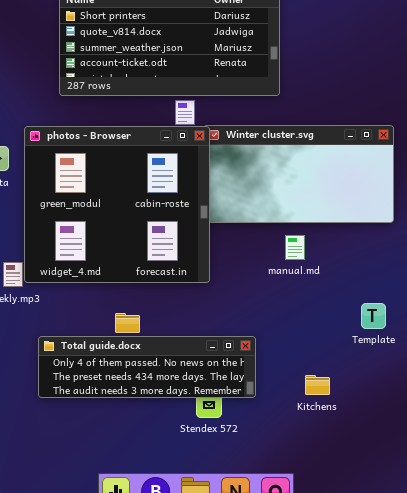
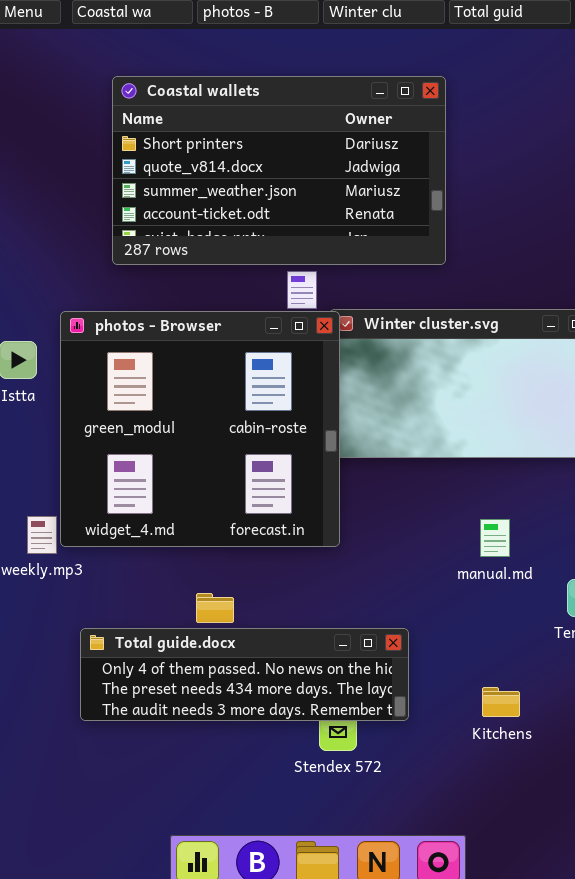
manual.md: [285,235,305,260] -> [480,519,510,557], moved

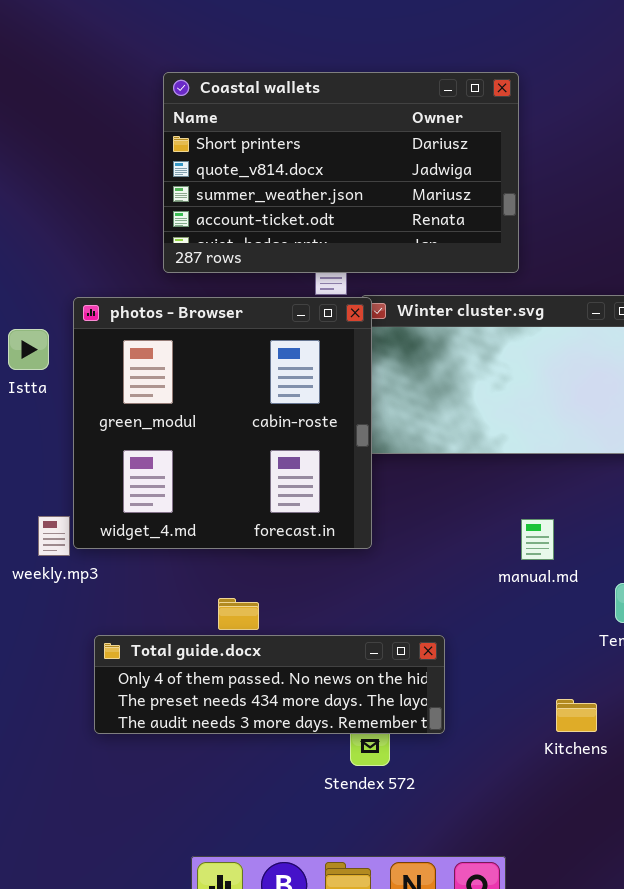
Coastal wallets: [112,76,446,265] -> [163,72,519,273], moved
Kitchens: [482,687,520,717] -> [556,699,597,732], moved

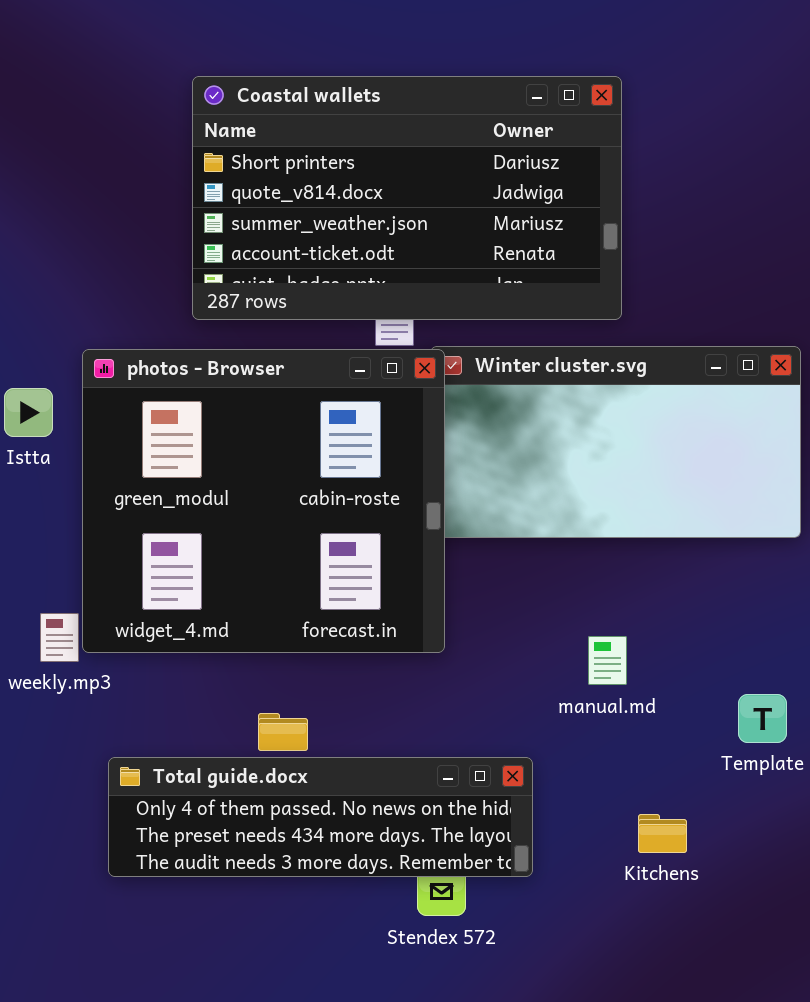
manual.md: [521,519,554,560] -> [588,636,627,685], moved
Kitchens: [556,699,597,732] -> [638,814,687,853], moved

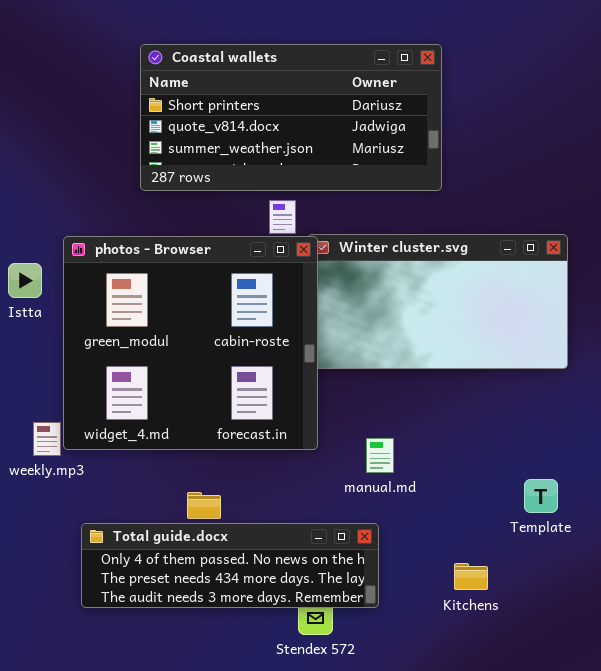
Coastal wallets: [192,76,622,320] -> [140,44,442,191], resized
manual.md: [588,636,627,685] -> [366,438,394,473], moved

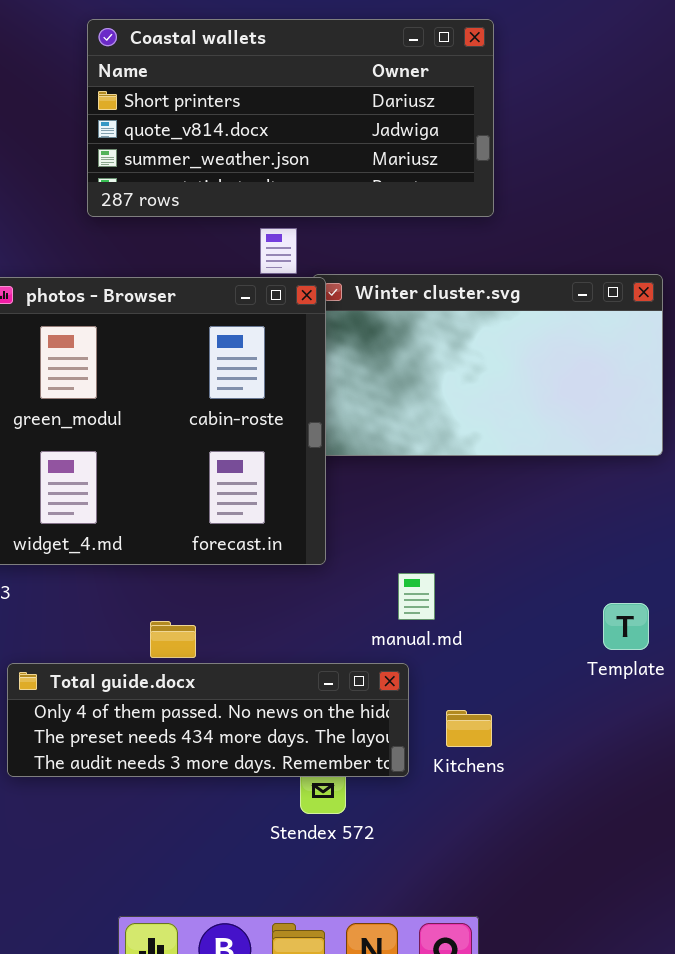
manual.md: [366,438,394,473] -> [398,573,435,620], moved
Kitchens: [454,563,488,590] -> [446,710,492,747], moved

